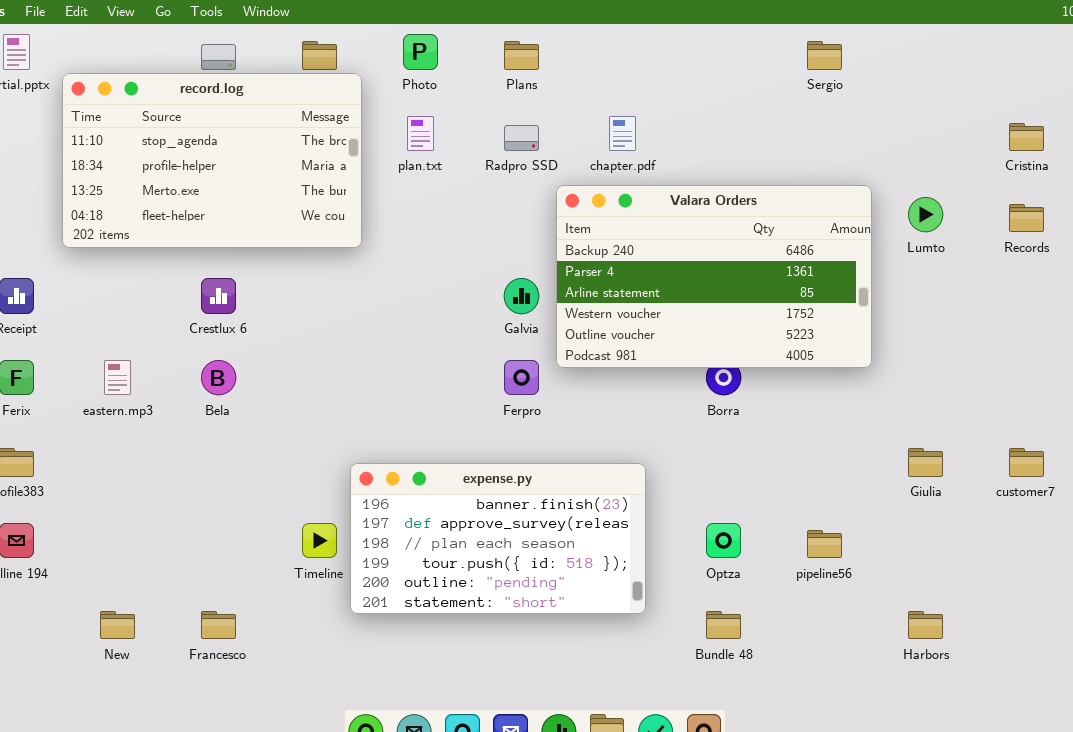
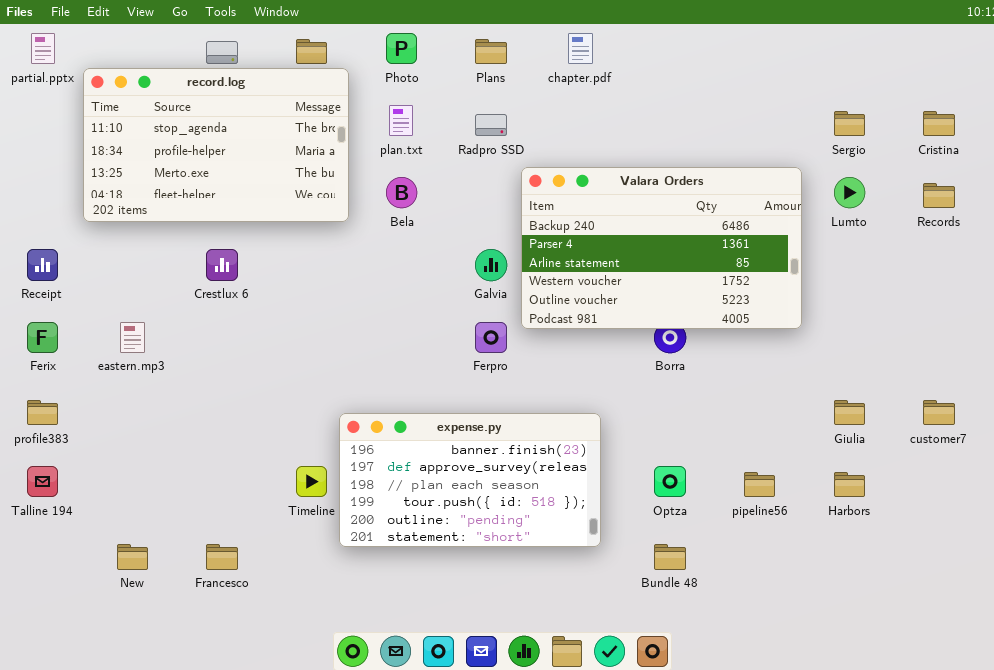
Sergio: [807,41,842,70] -> [834,111,865,136], moved
chapter.pdf: [609,116,636,151] -> [568,33,593,64], moved
Bela: [201,360,236,395] -> [386,177,417,208], moved
Harbors: [908,611,943,639] -> [834,472,865,497], moved

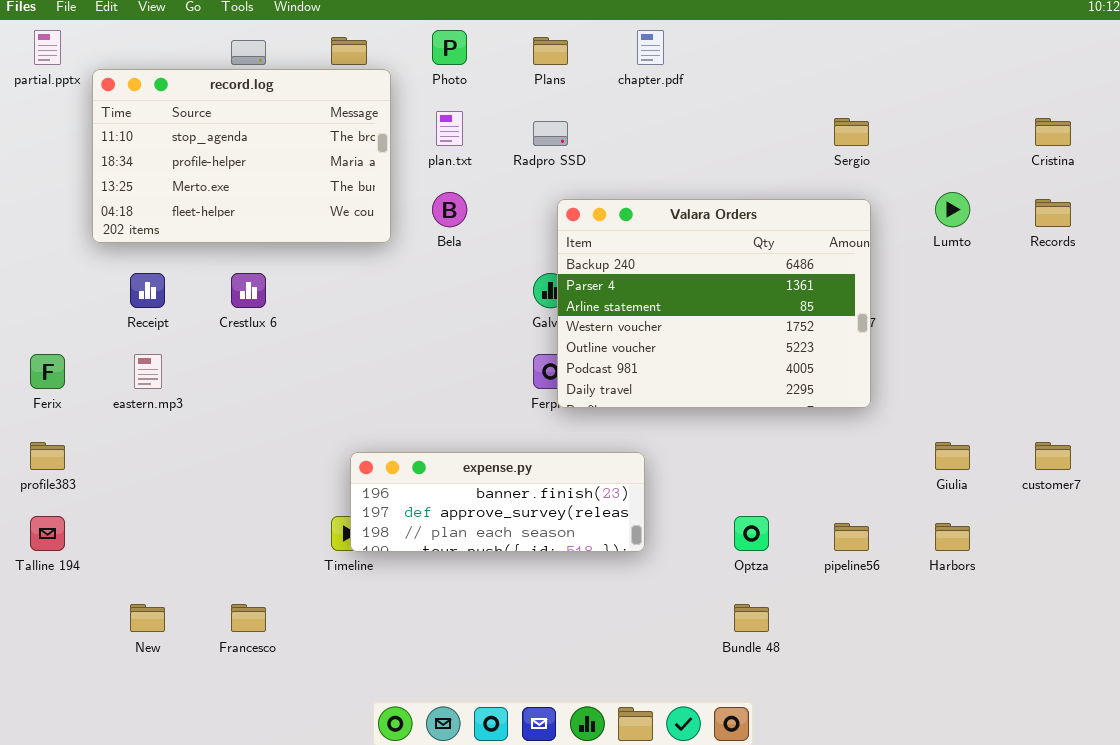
Sergio: [834,111,865,136] -> [834,118,869,146], moved
Valara Orders: [521,167,802,329] -> [557,199,871,408], moved, resized
Receipt: [27,249,58,281] -> [130,273,165,308], moved
expense.py: [339,413,601,547] -> [350,452,645,552], moved, resized

